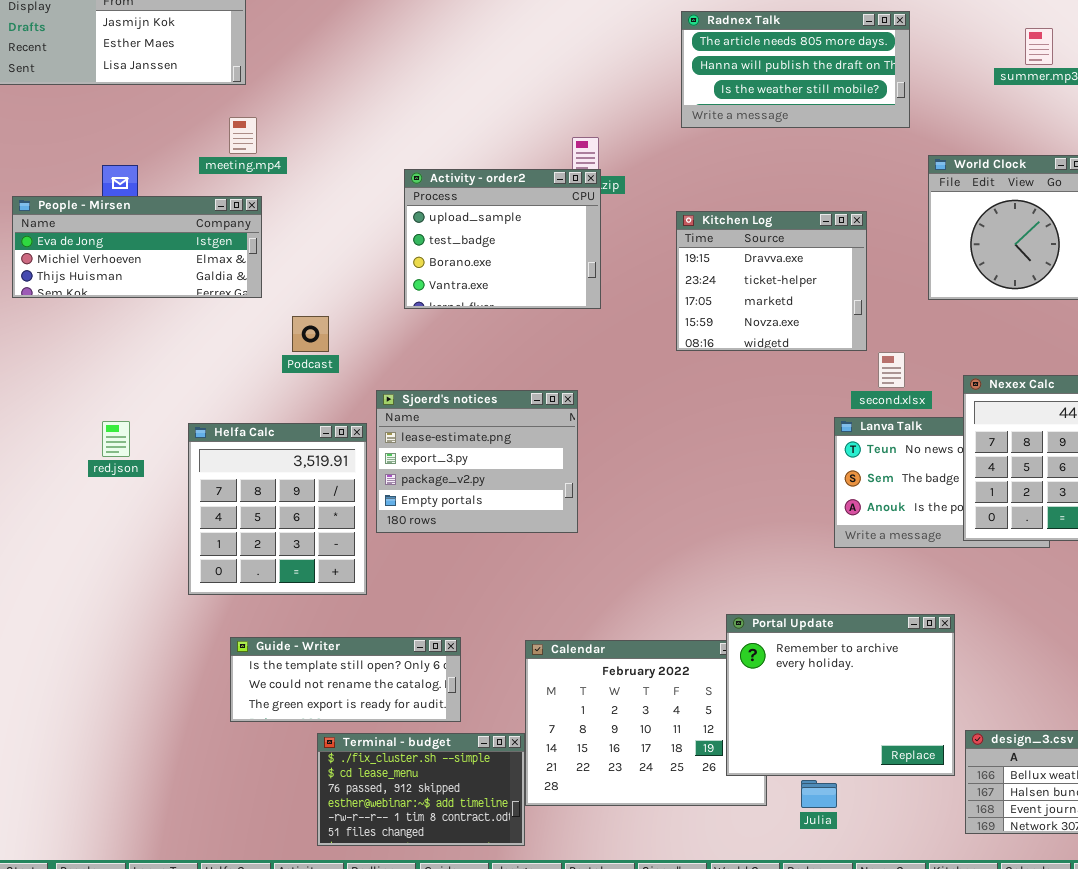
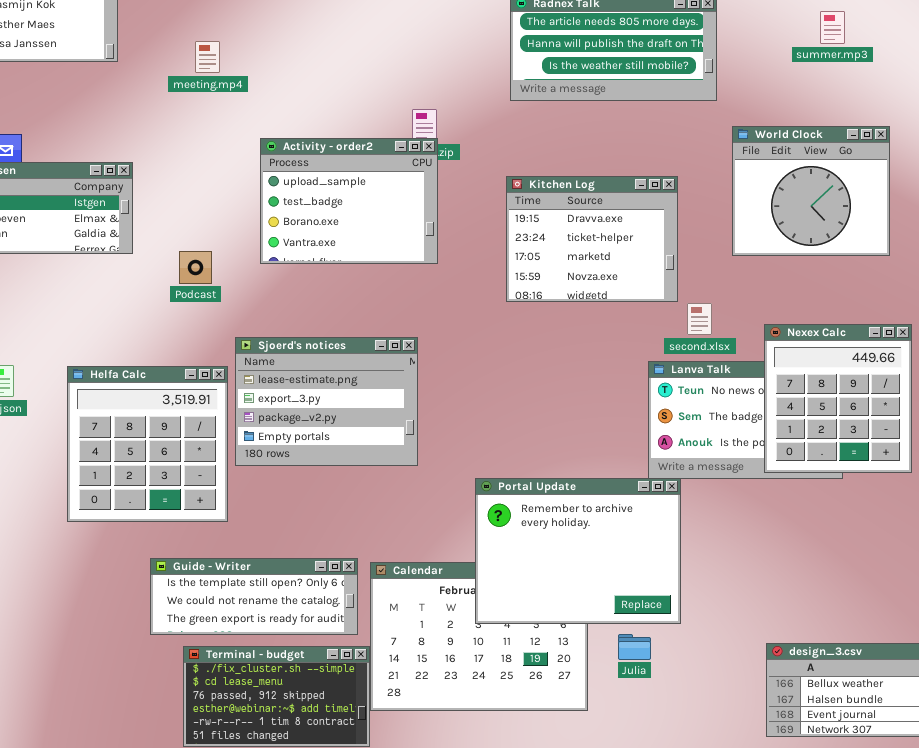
meeting.mp4: [229,117,257,154] -> [195,41,220,73], moved
Podcast: [292,316,329,352] -> [179,251,212,284], moved
Portal Update: [726,614,955,776] -> [475,478,681,624], moved
Guide - Writer: [230,637,461,722] -> [150,558,358,635], moved
Julia: [801,780,837,808] -> [618,634,651,660], moved

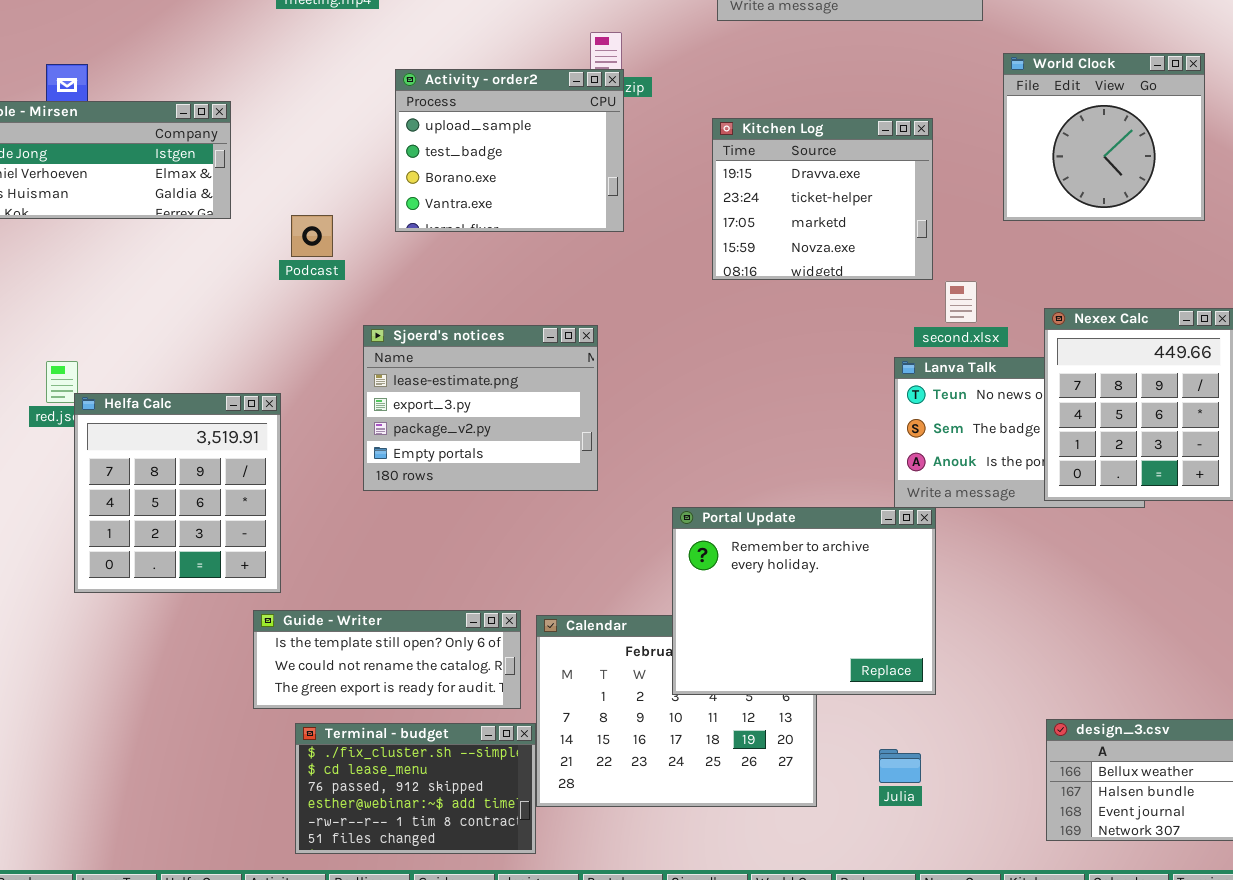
Helfa Calc: [67,366,228,522] -> [74,393,281,593], moved
Julia: [618,634,651,660] -> [879,749,921,783], moved

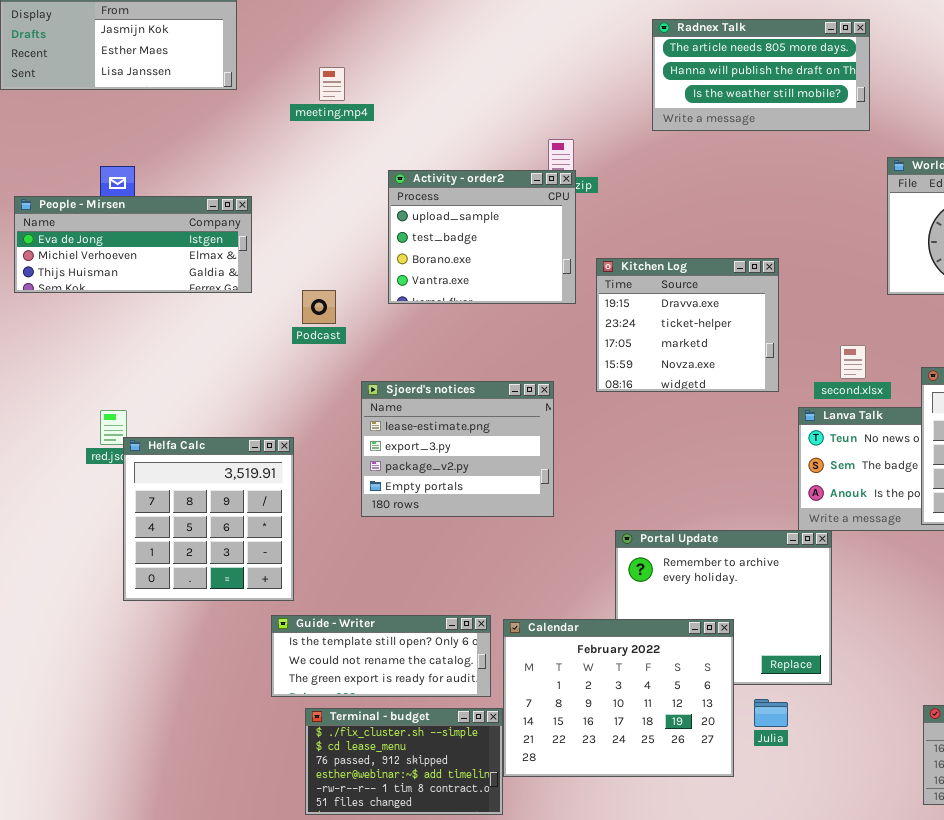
Kitchen Log: [712,118,933,280] -> [596,258,779,392], moved
Calendar: [536,615,817,807] -> [503,619,734,777], raised
Julia: [879,749,921,783] -> [754,699,788,727], moved

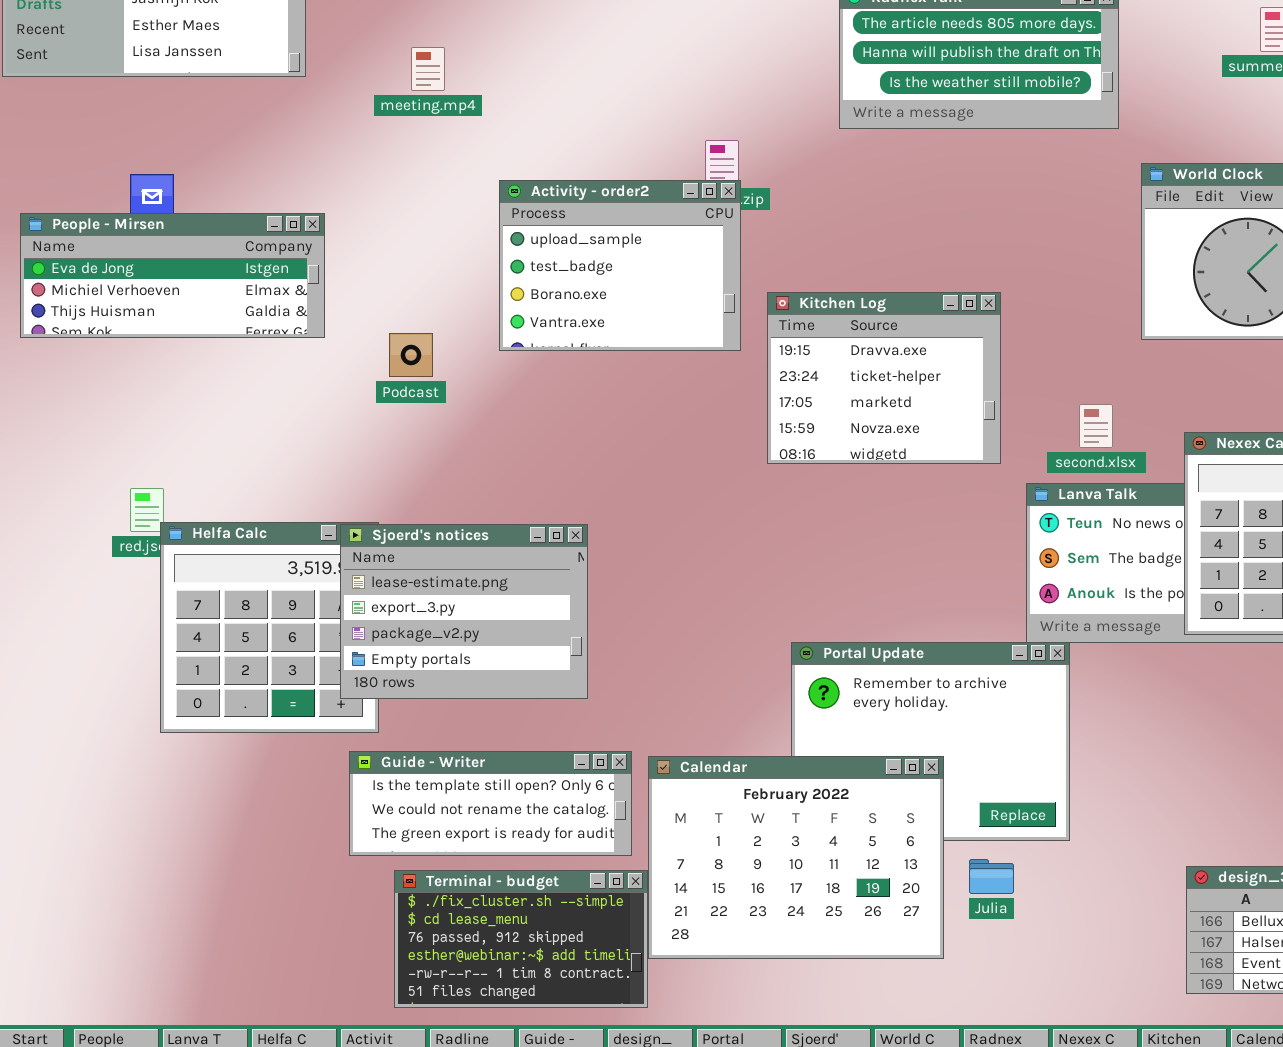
Sjoerd's notices: [361,381,554,517] -> [340,524,588,699], moved

